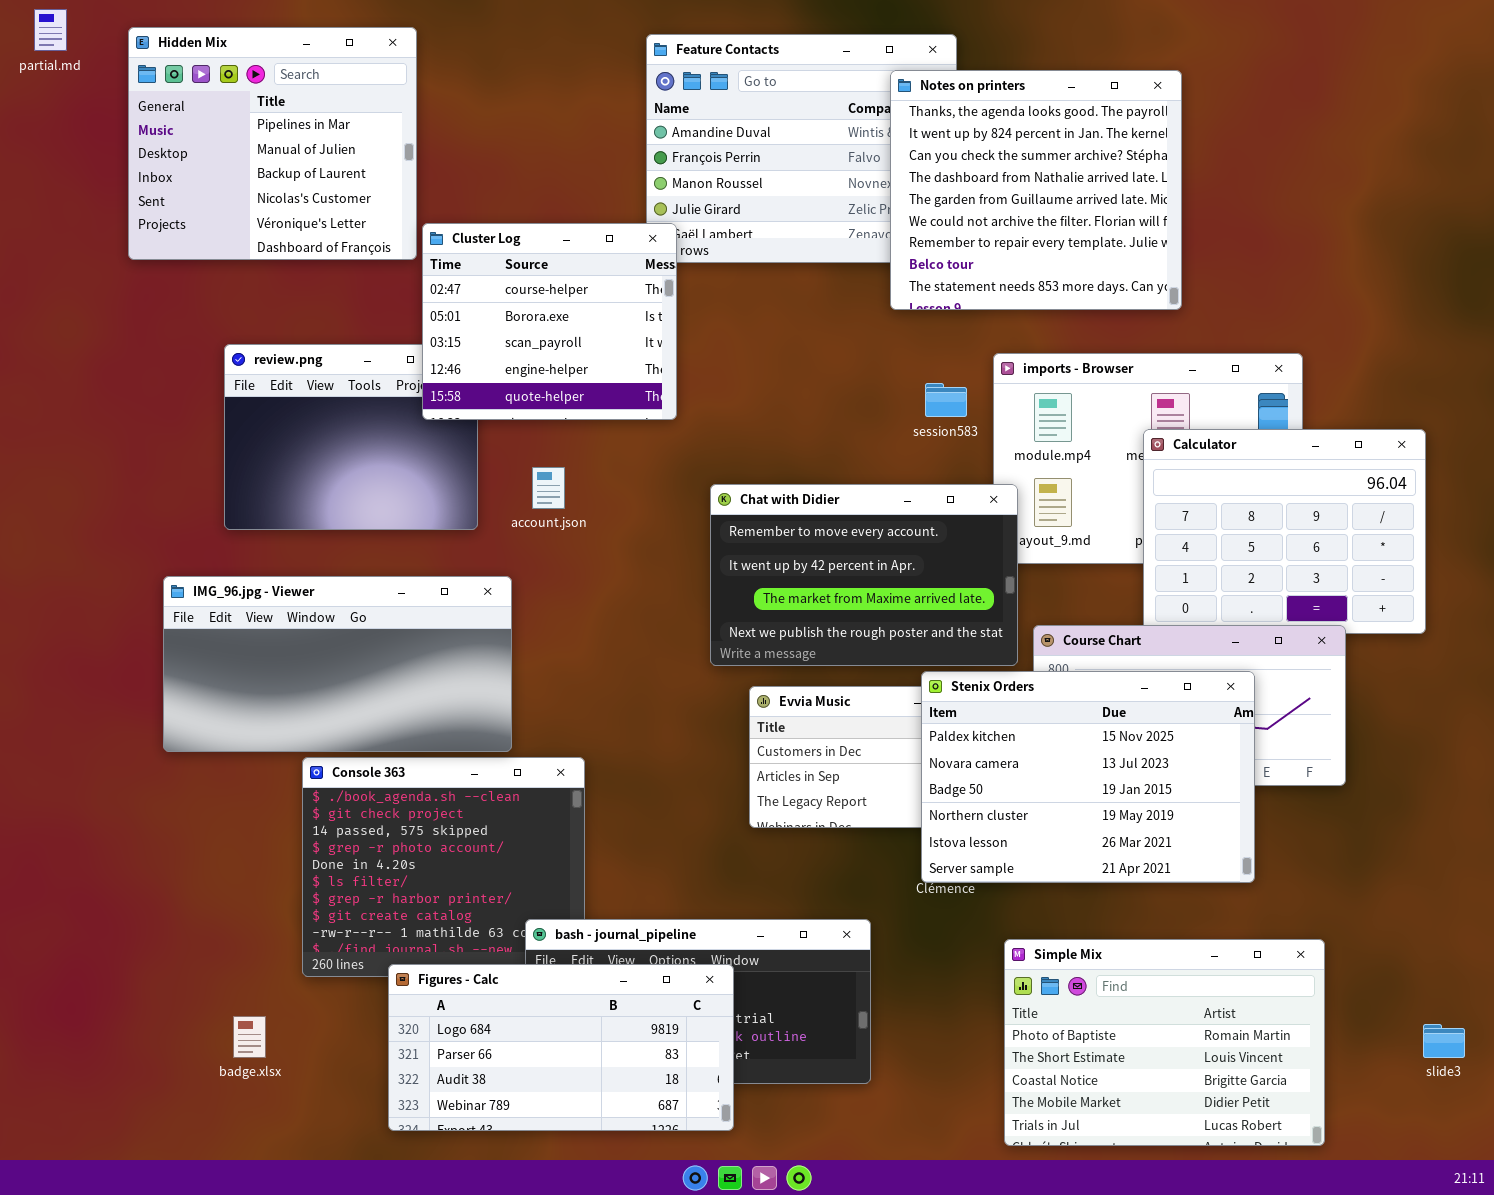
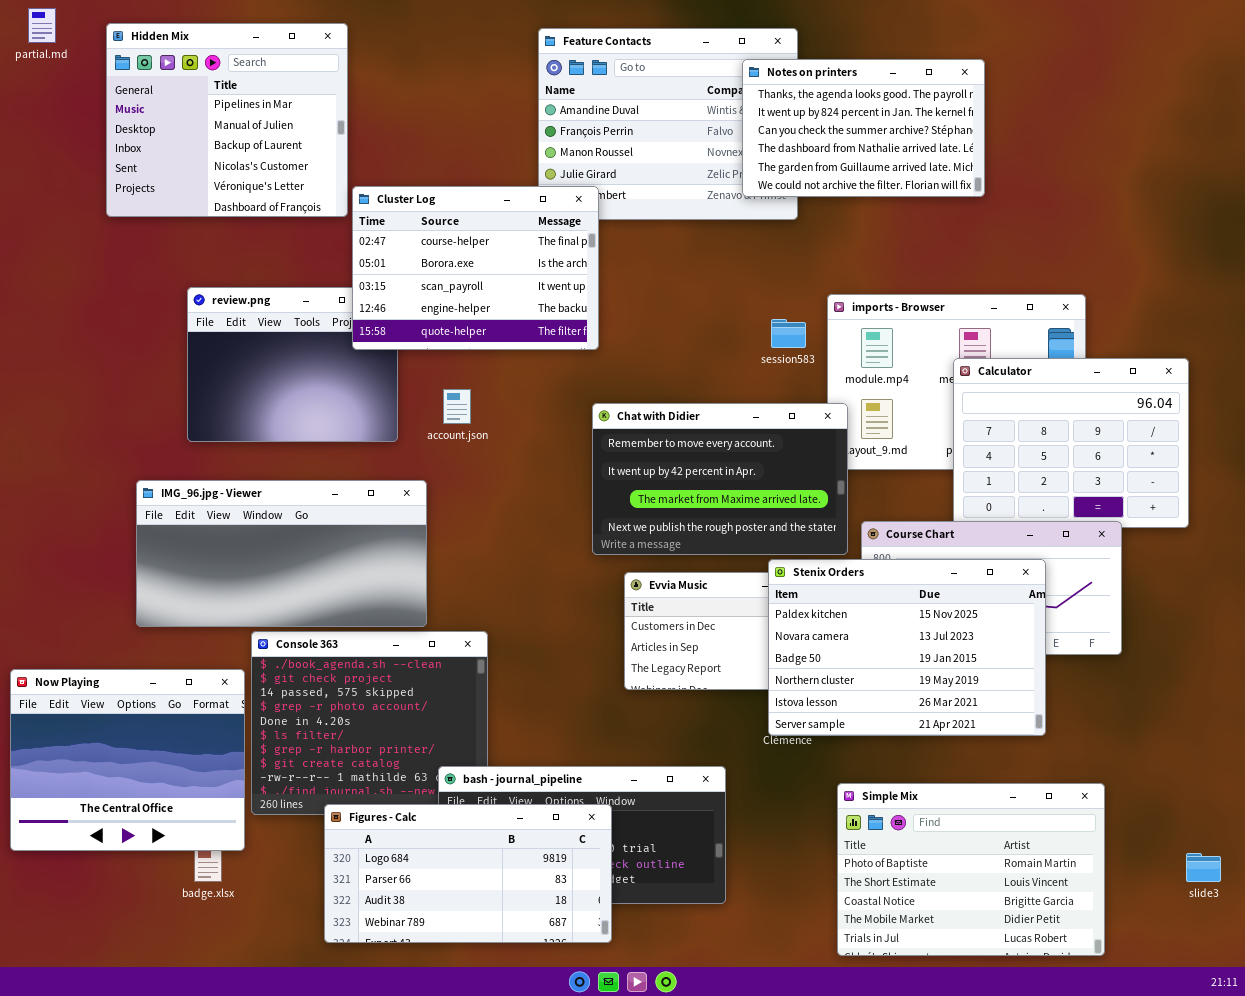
Notes on printers: [890,70,1182,310] -> [742,59,985,197], resized
Cluster Log: [422,223,677,420] -> [352,186,599,350], resized
Now Playing: none -> [10,669,245,851], opened

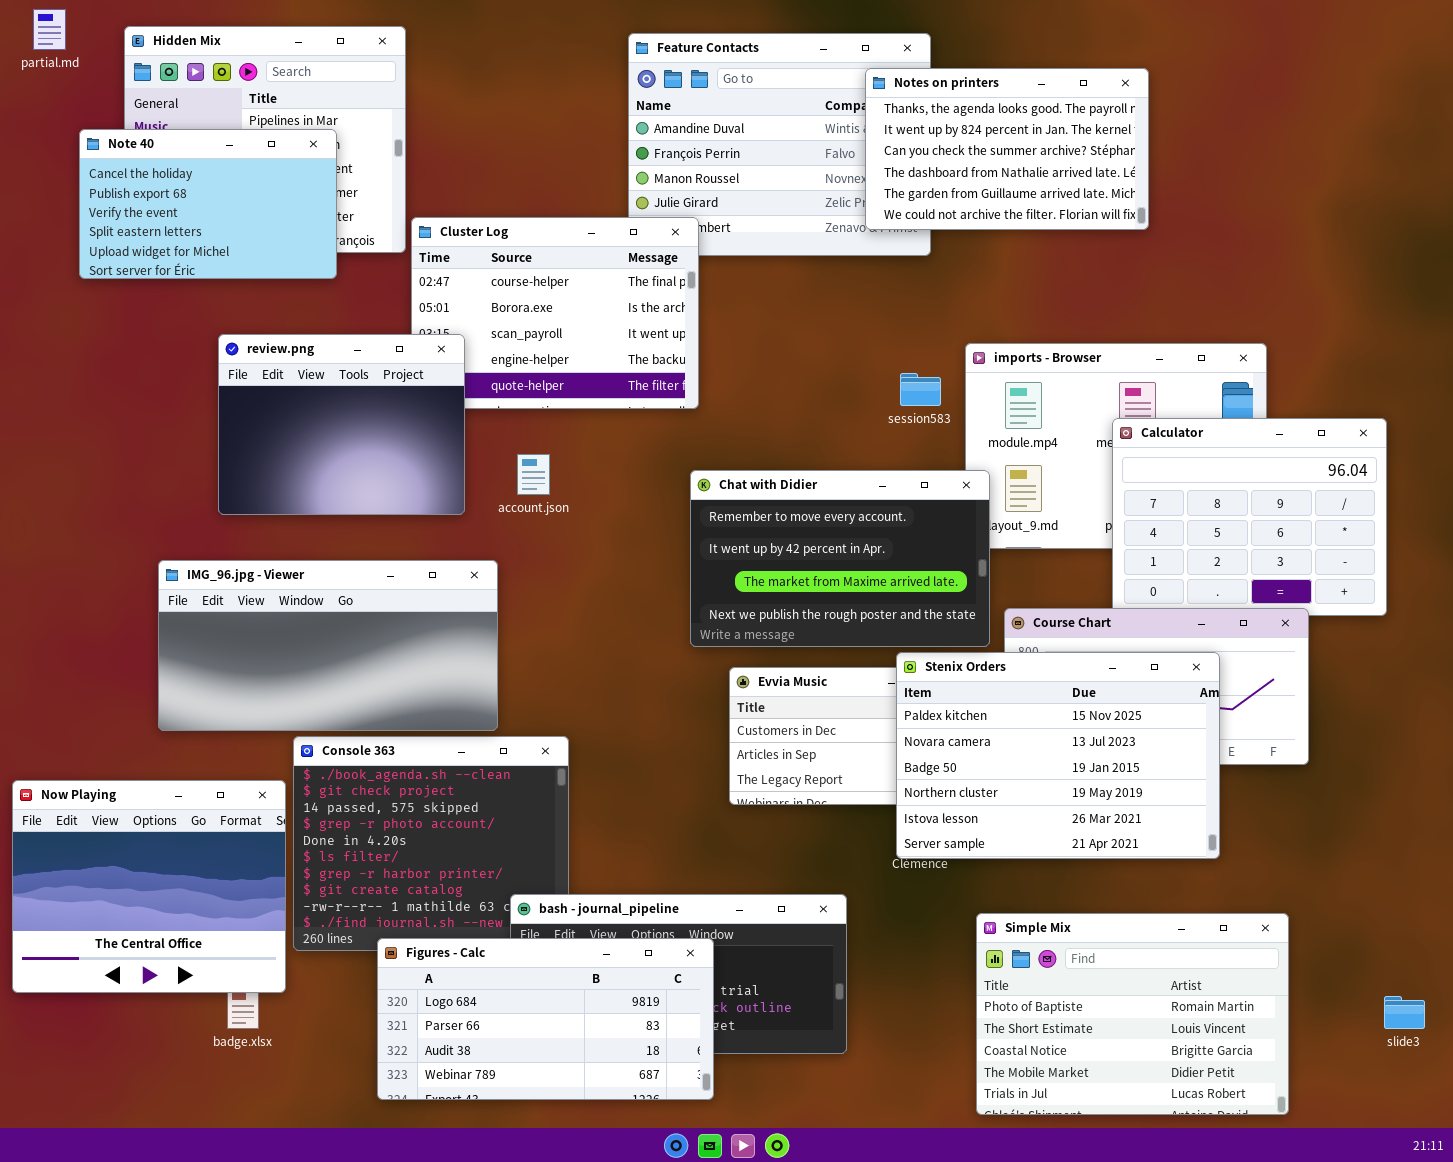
Note 40: none -> [79,129,337,279], opened
review.png: [187,287,398,442] -> [218,334,465,515], raised

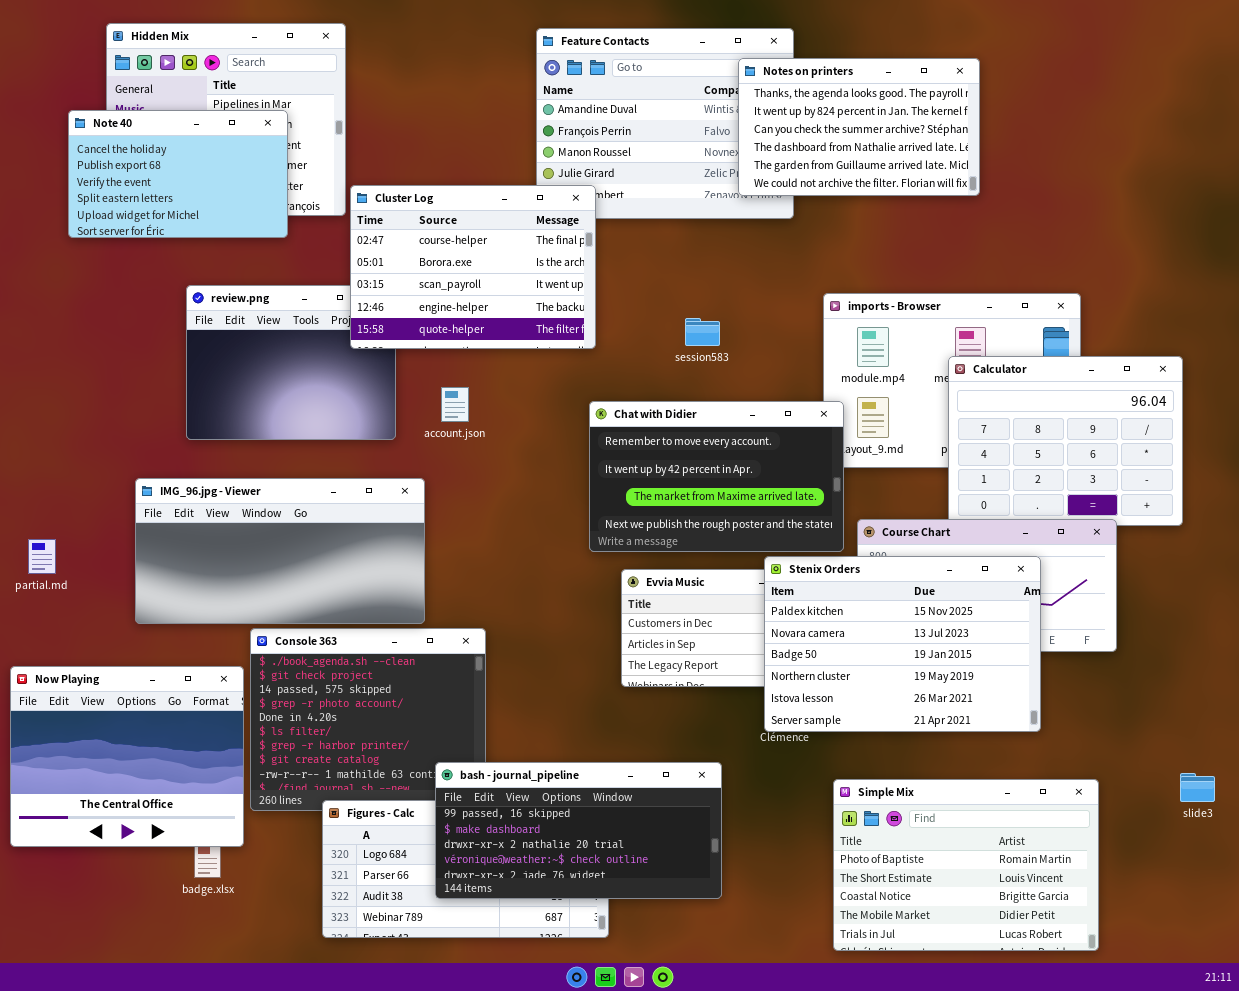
partial.md: [33,9,66,50] -> [28,539,56,574], moved
Cluster Log: [411,217,699,409] -> [350,185,596,349], raised
session583: [900,373,941,406] -> [685,318,720,346], moved
bash - journal_pipeline: [510,894,847,1054] -> [435,762,722,899], raised
slide3: [1384,996,1425,1029] -> [1180,773,1215,802], moved

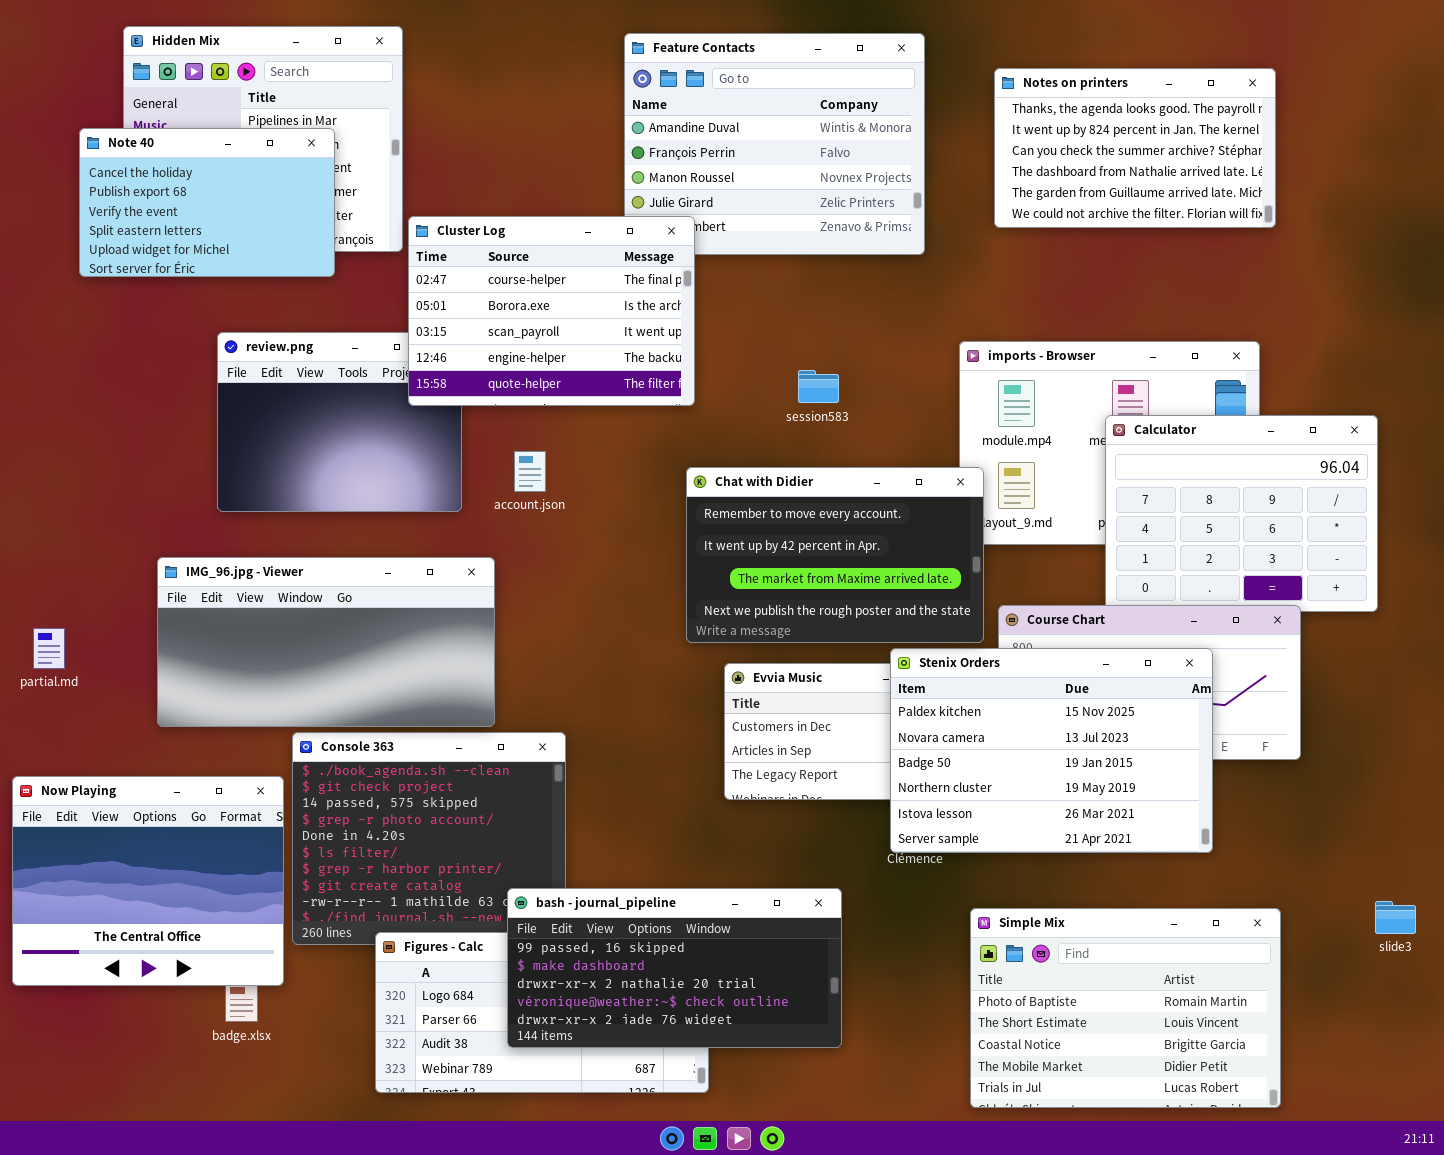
Notes on printers: [738,58,980,196] -> [994,68,1276,228], moved

